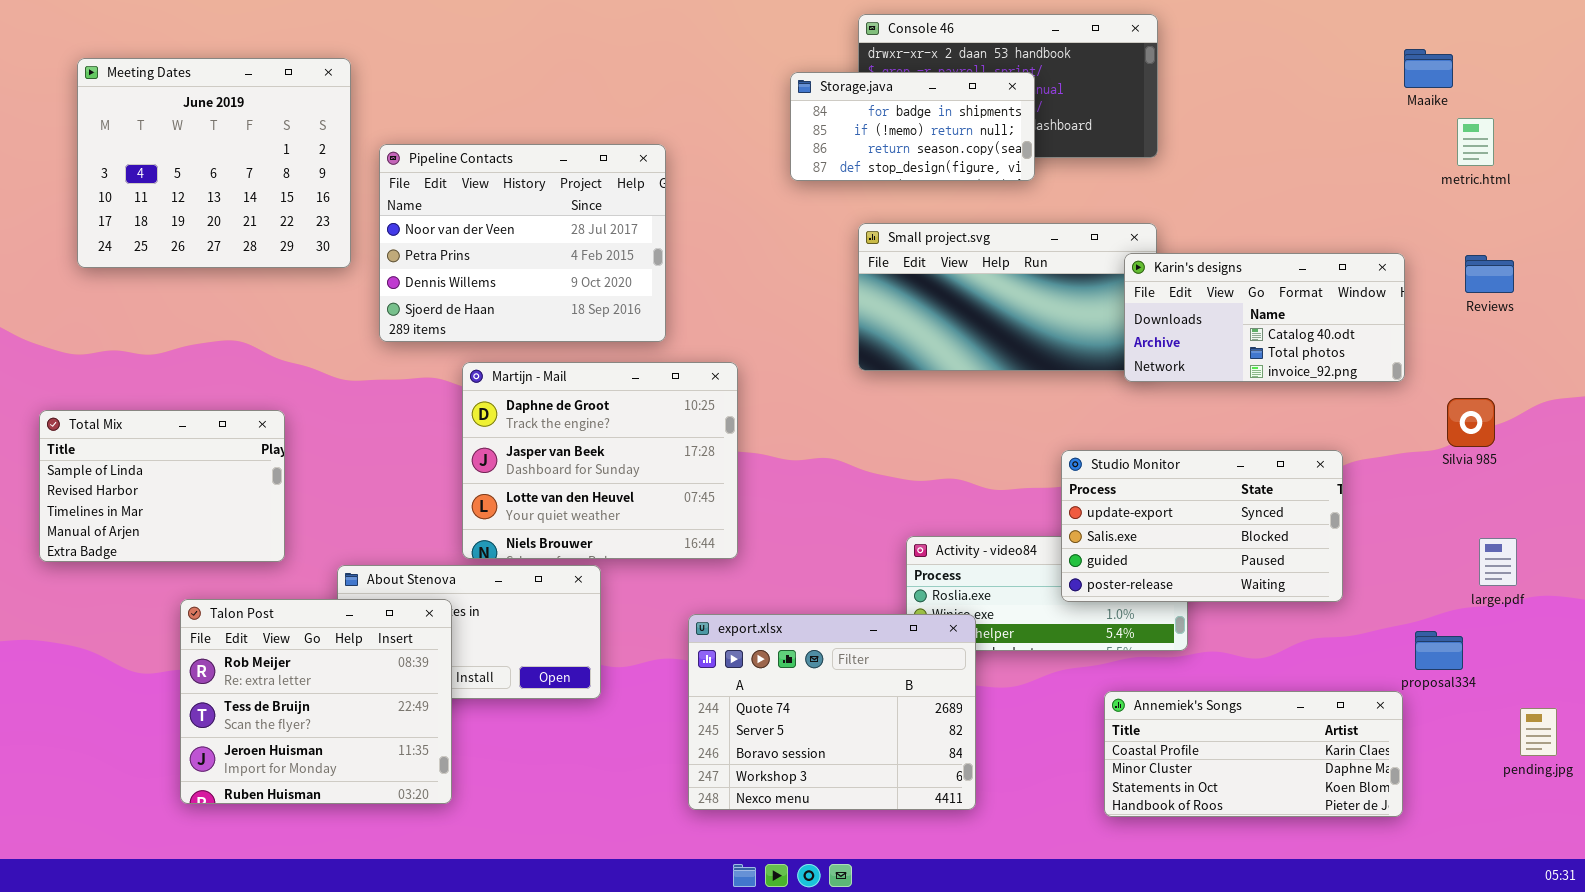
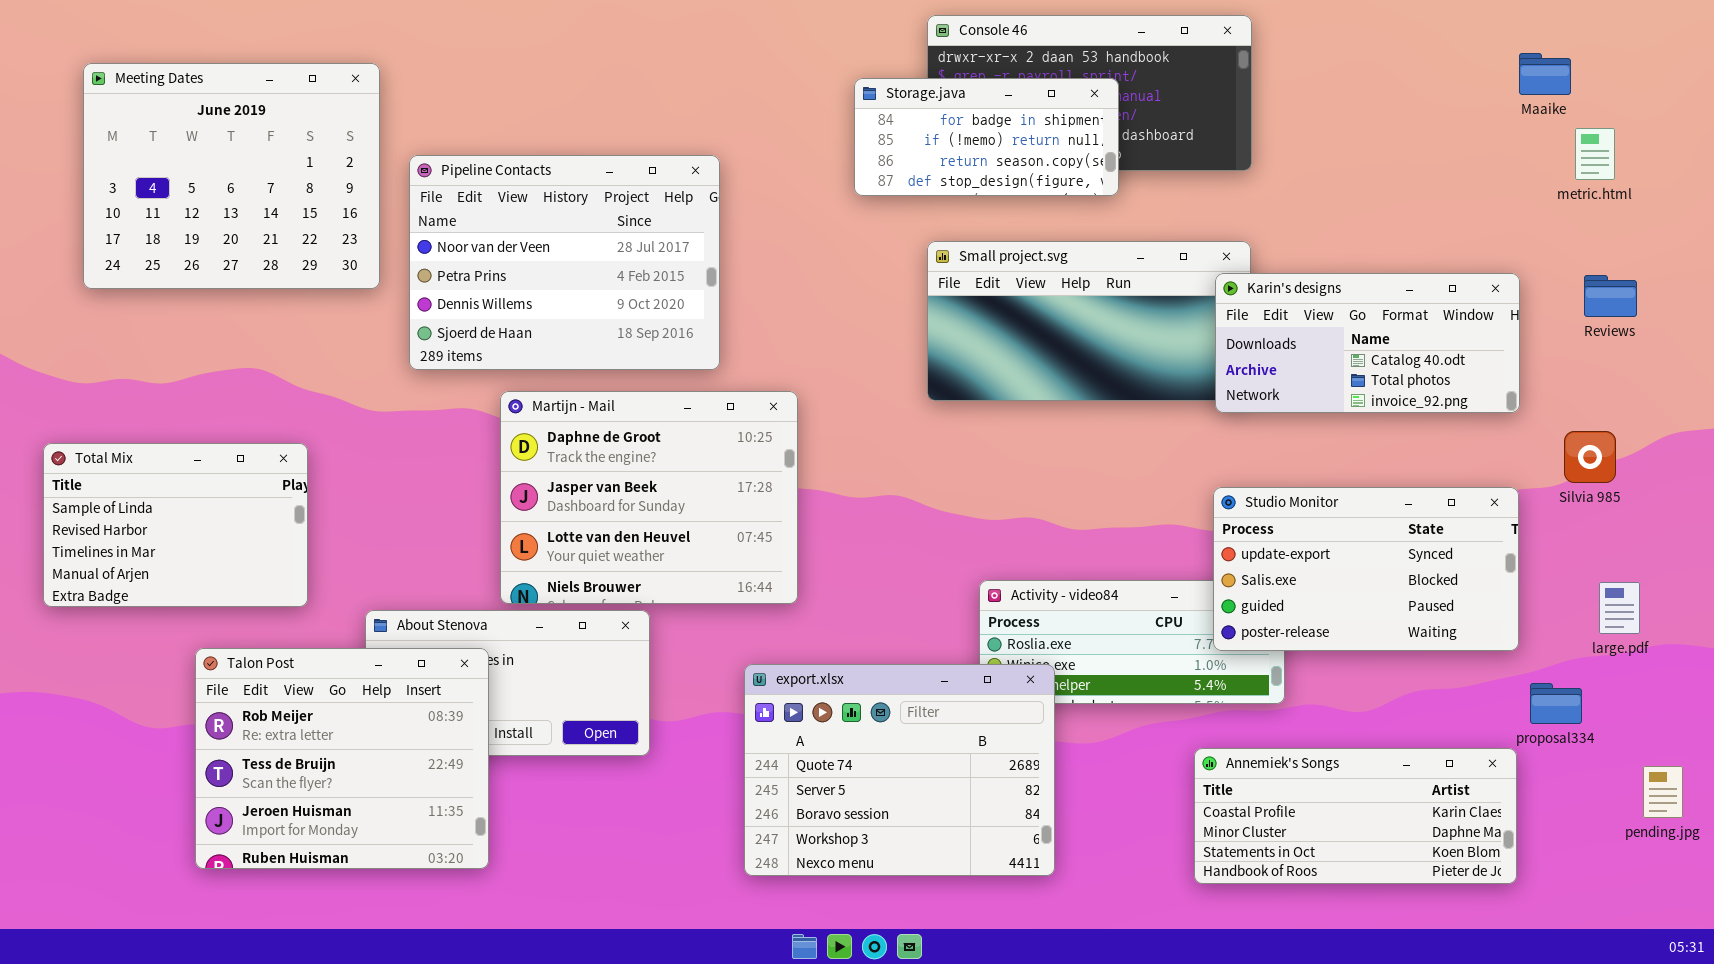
Studio Monitor: [1061,450,1343,602] -> [1213,487,1519,651], moved

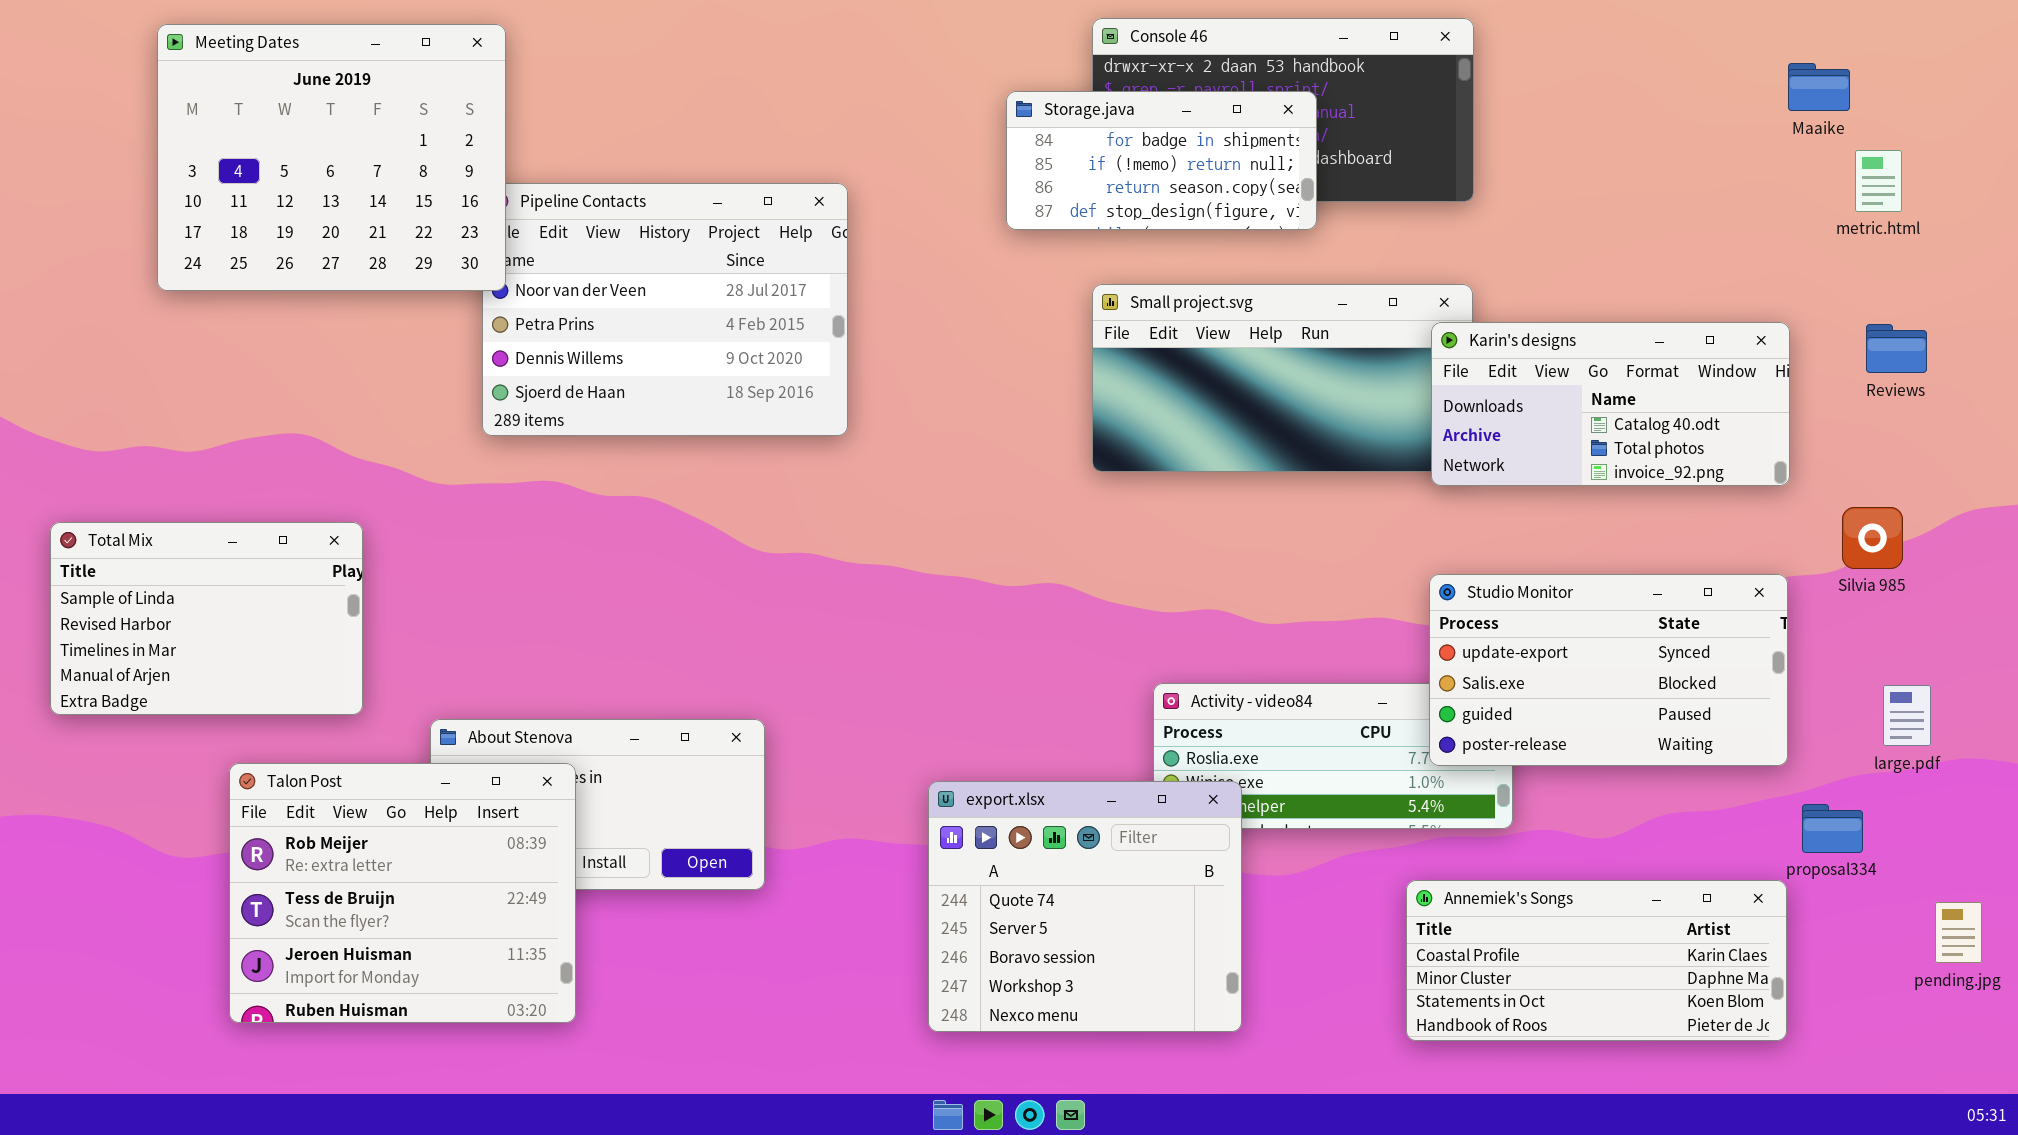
Meeting Dates: [83,63,380,289] -> [157,24,506,291], moved
Martijn - Mail: [500,391,798,604] -> none, closed
export.xlsx: [744,664,1055,876] -> [928,781,1242,1032], resized

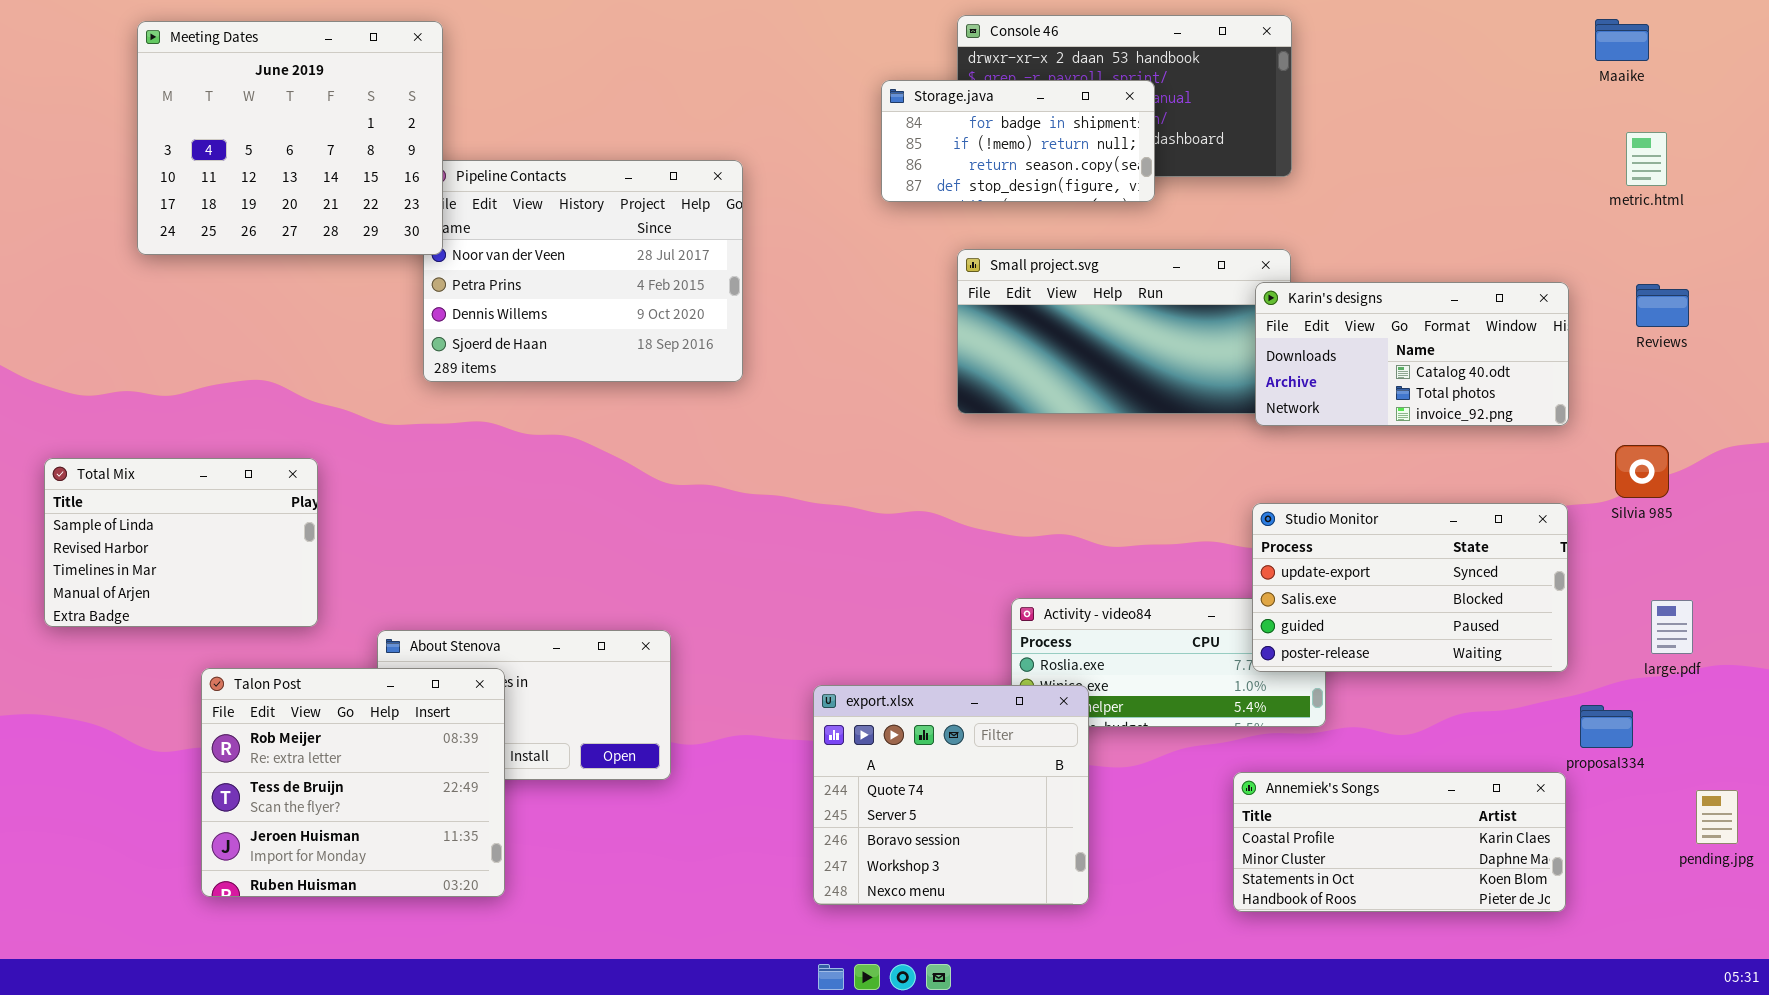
Maaike: [1788,63,1850,111] -> [1595,19,1649,61], moved

